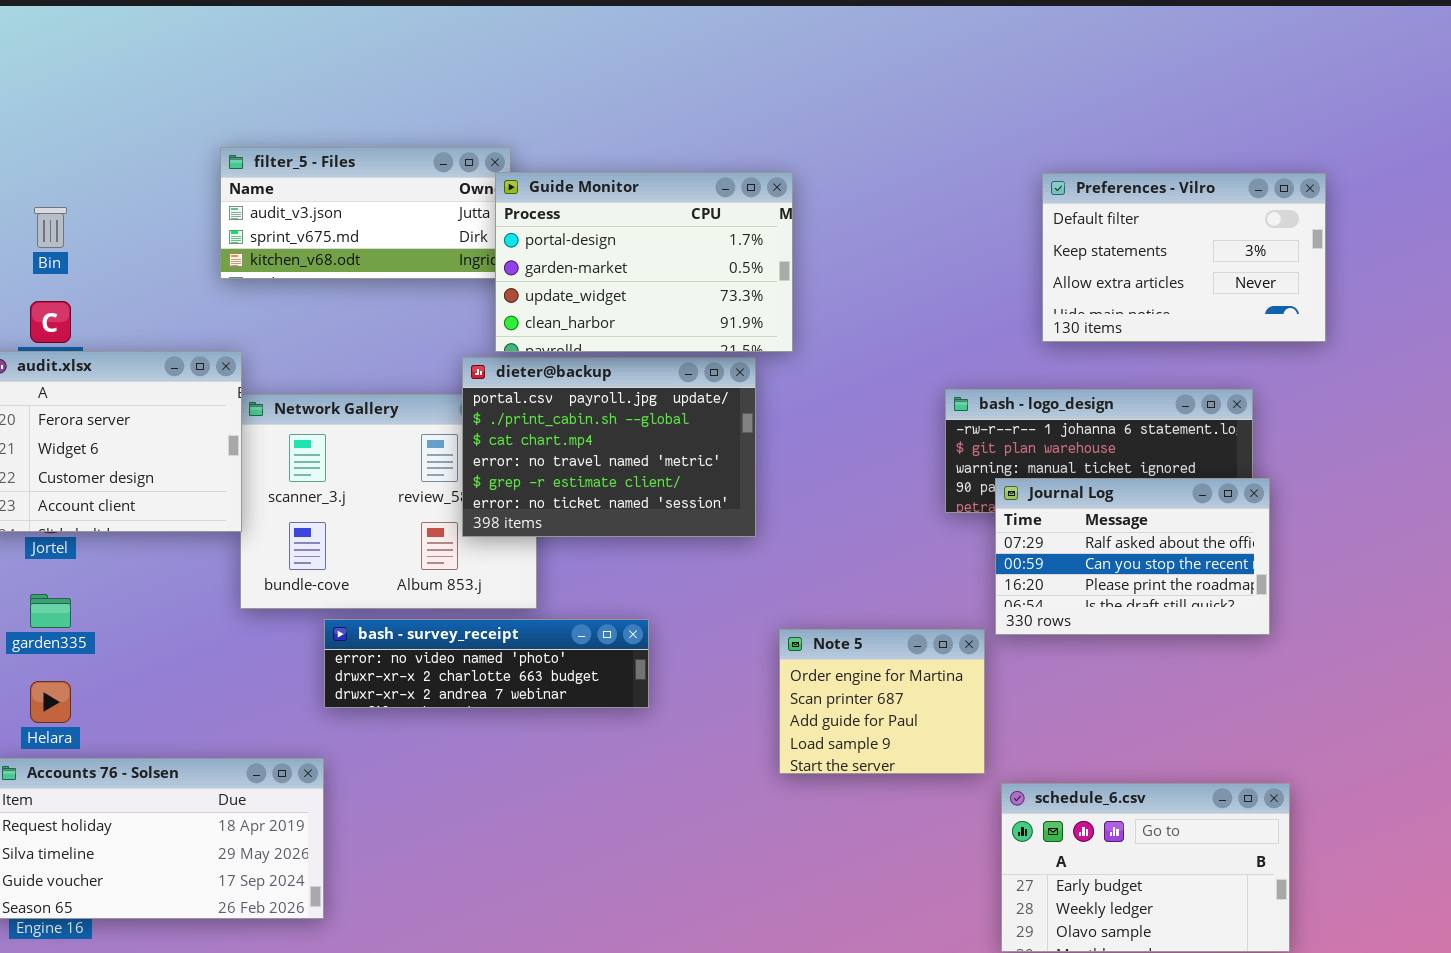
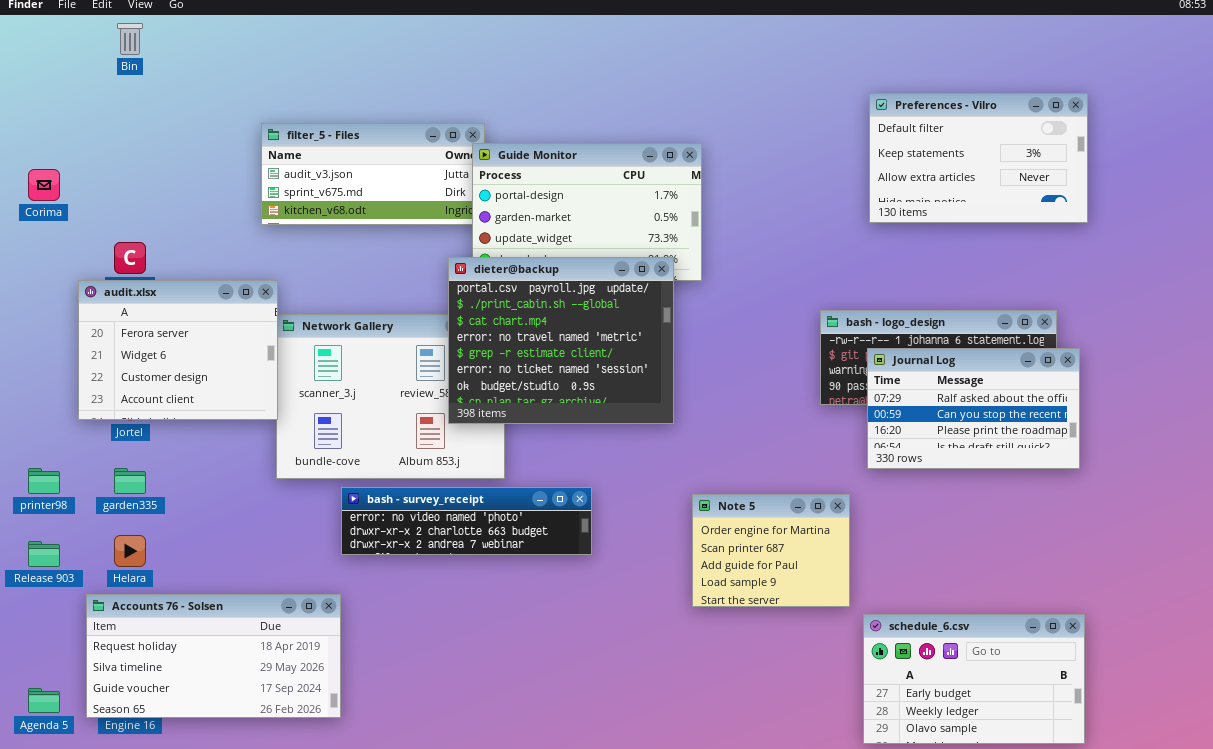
Preferences - Vilro: [1042,173,1326,342] -> [869,93,1088,223], moved
Bin: [34,207,67,248] -> [117,23,143,55], moved
dieter@backup: [462,357,756,537] -> [448,257,674,424], resized
Journal Log: [995,478,1270,635] -> [867,348,1080,469], moved

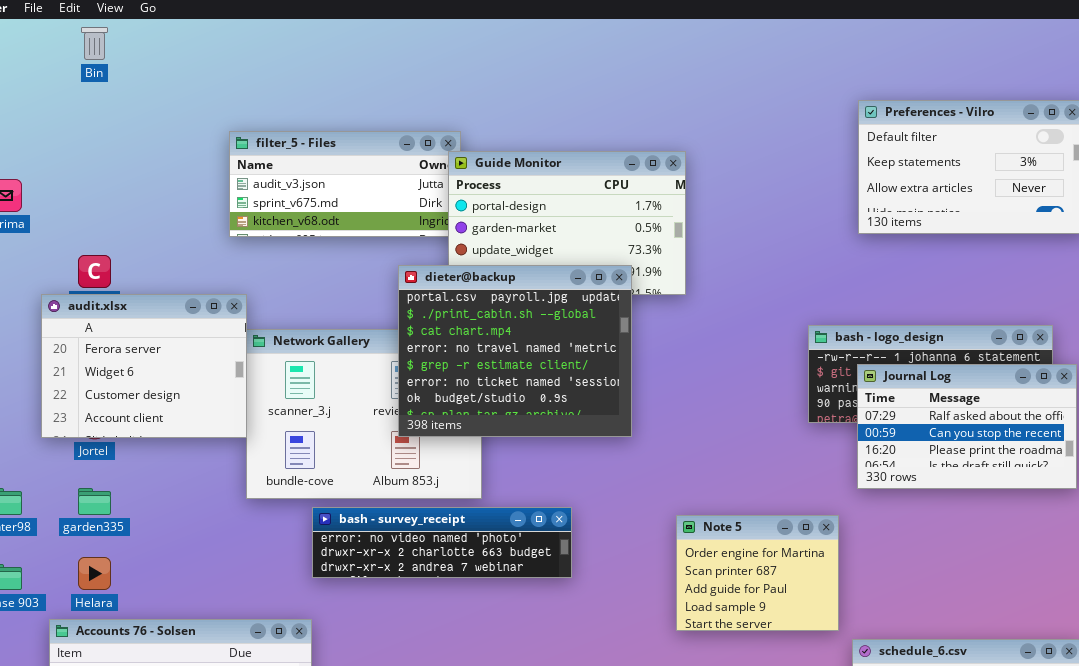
dieter@backup: [448,257,674,424] -> [398,265,632,437], moved

